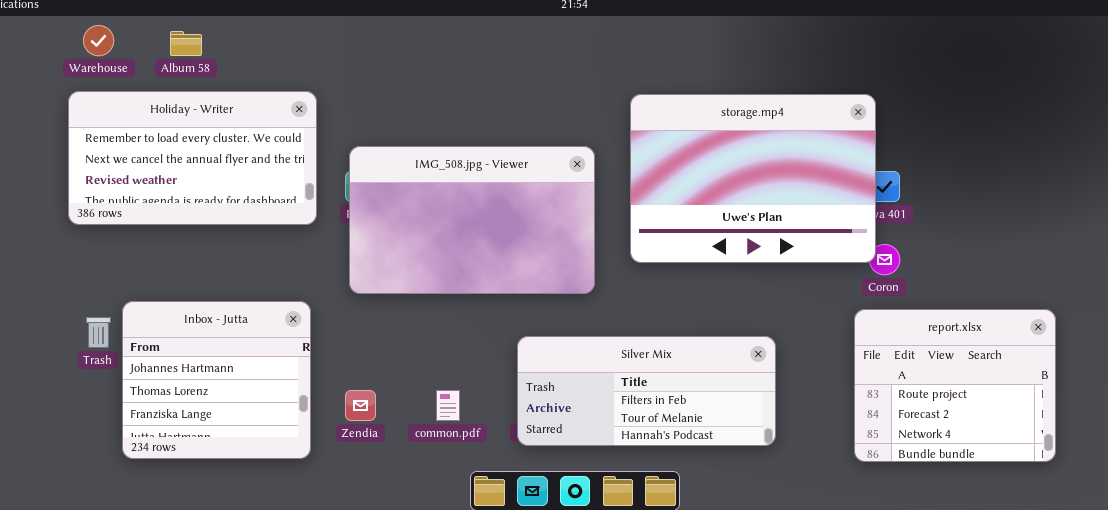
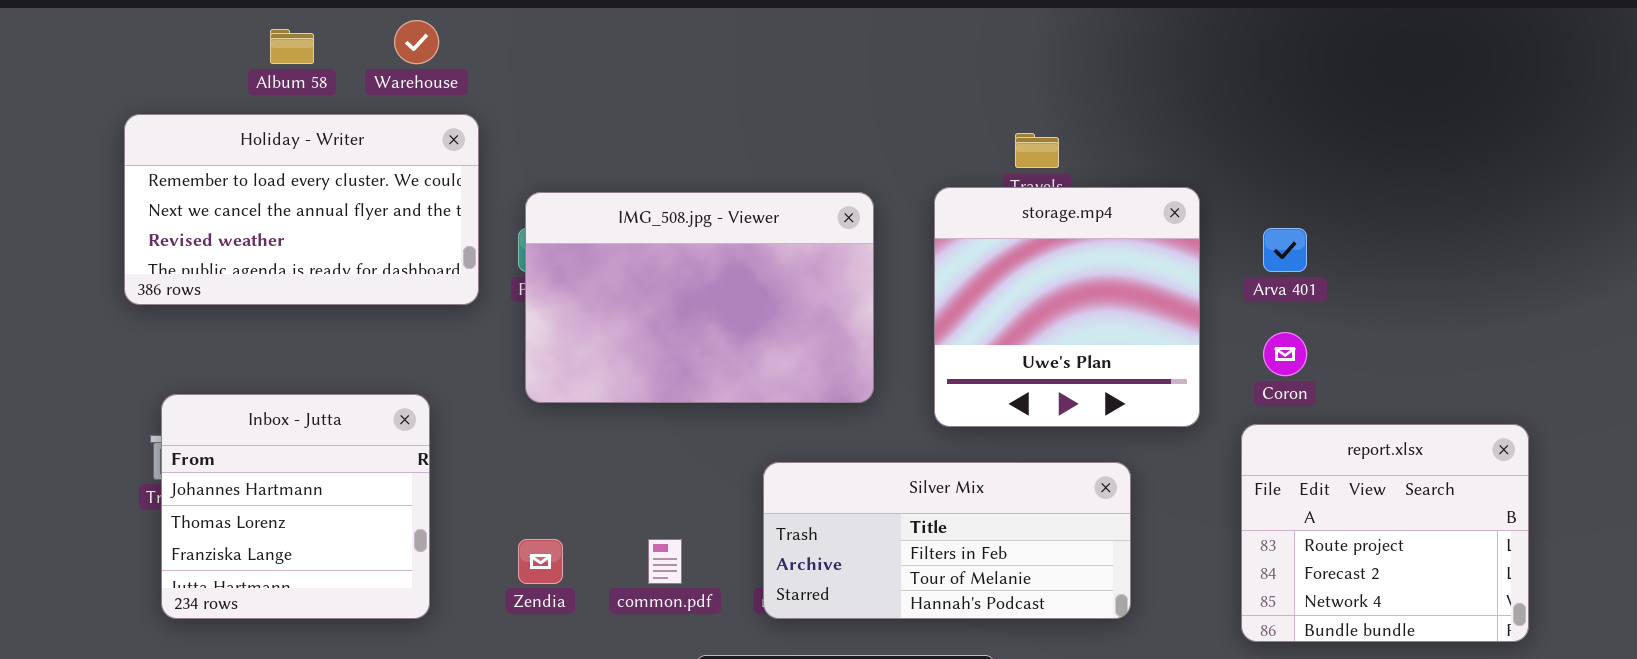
Warehouse: [83,25,114,56] -> [394,20,439,64], moved
storage.mp4: [630,94,876,263] -> [934,187,1200,427], moved, resized
Inbox - Jutta: [122,301,311,459] -> [161,394,430,619], moved

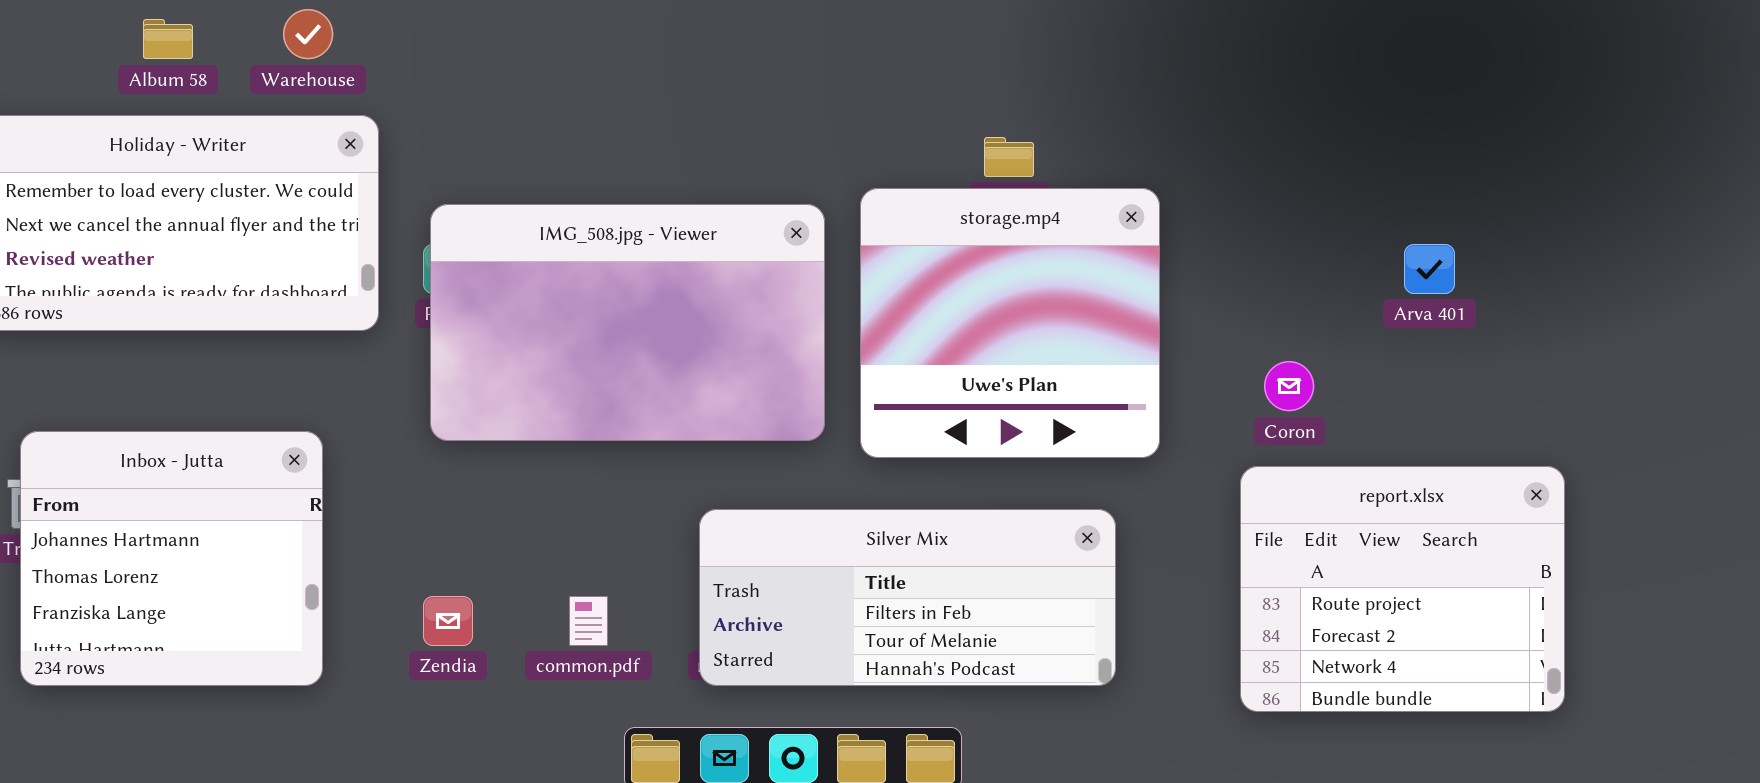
storage.mp4: [934,187,1200,427] -> [860,188,1160,458], moved
Arva 401: [1263,228,1307,272] -> [1404,244,1455,294], moved

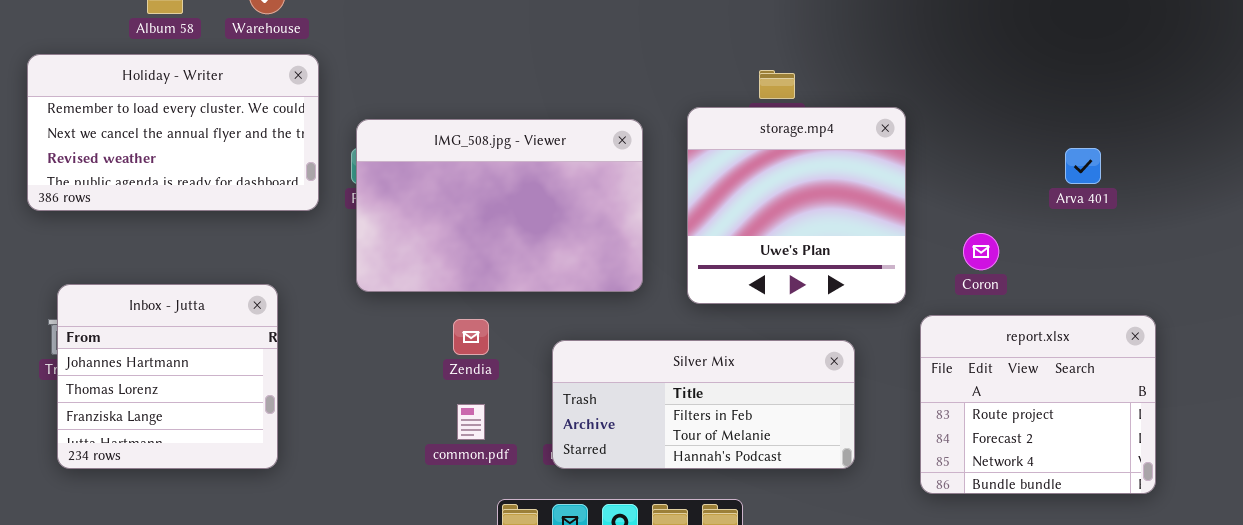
storage.mp4: [860,188,1160,458] -> [687,107,906,304], moved
report.xlsx: [1240,466,1565,712] -> [920,315,1156,494], moved
Zendia: [423,596,473,646] -> [453,319,489,355], moved

